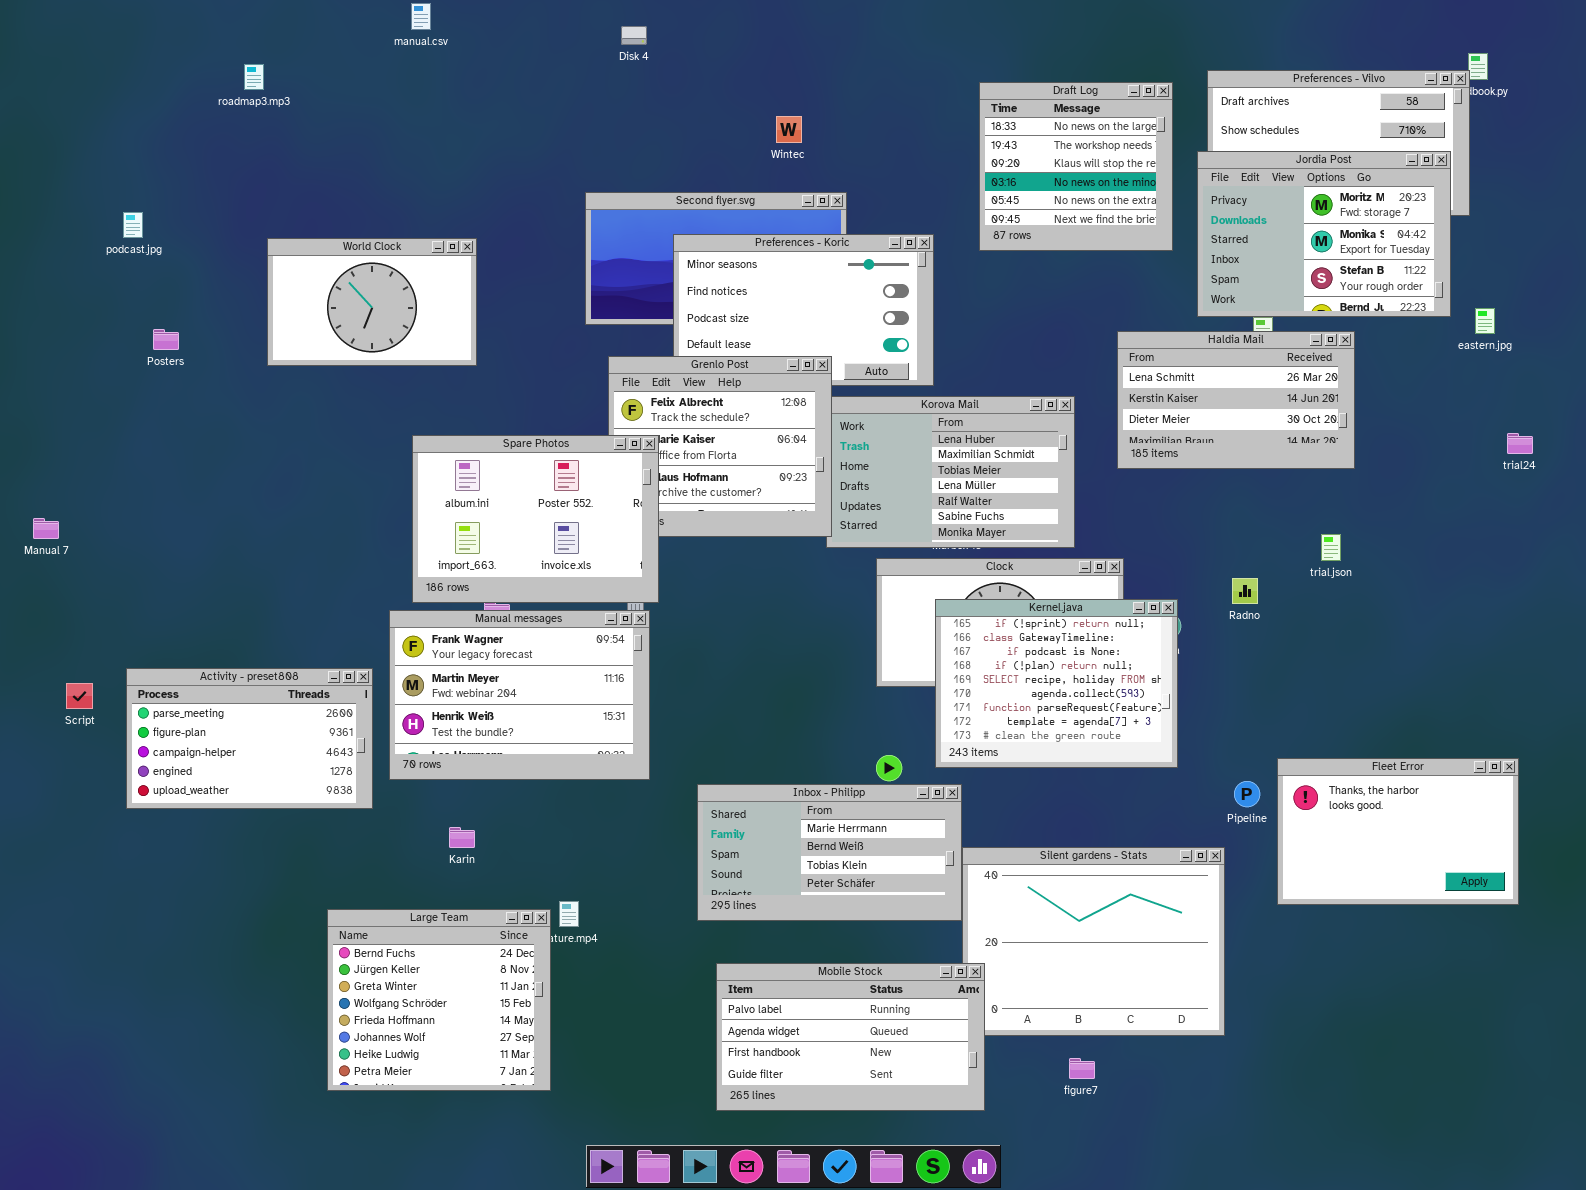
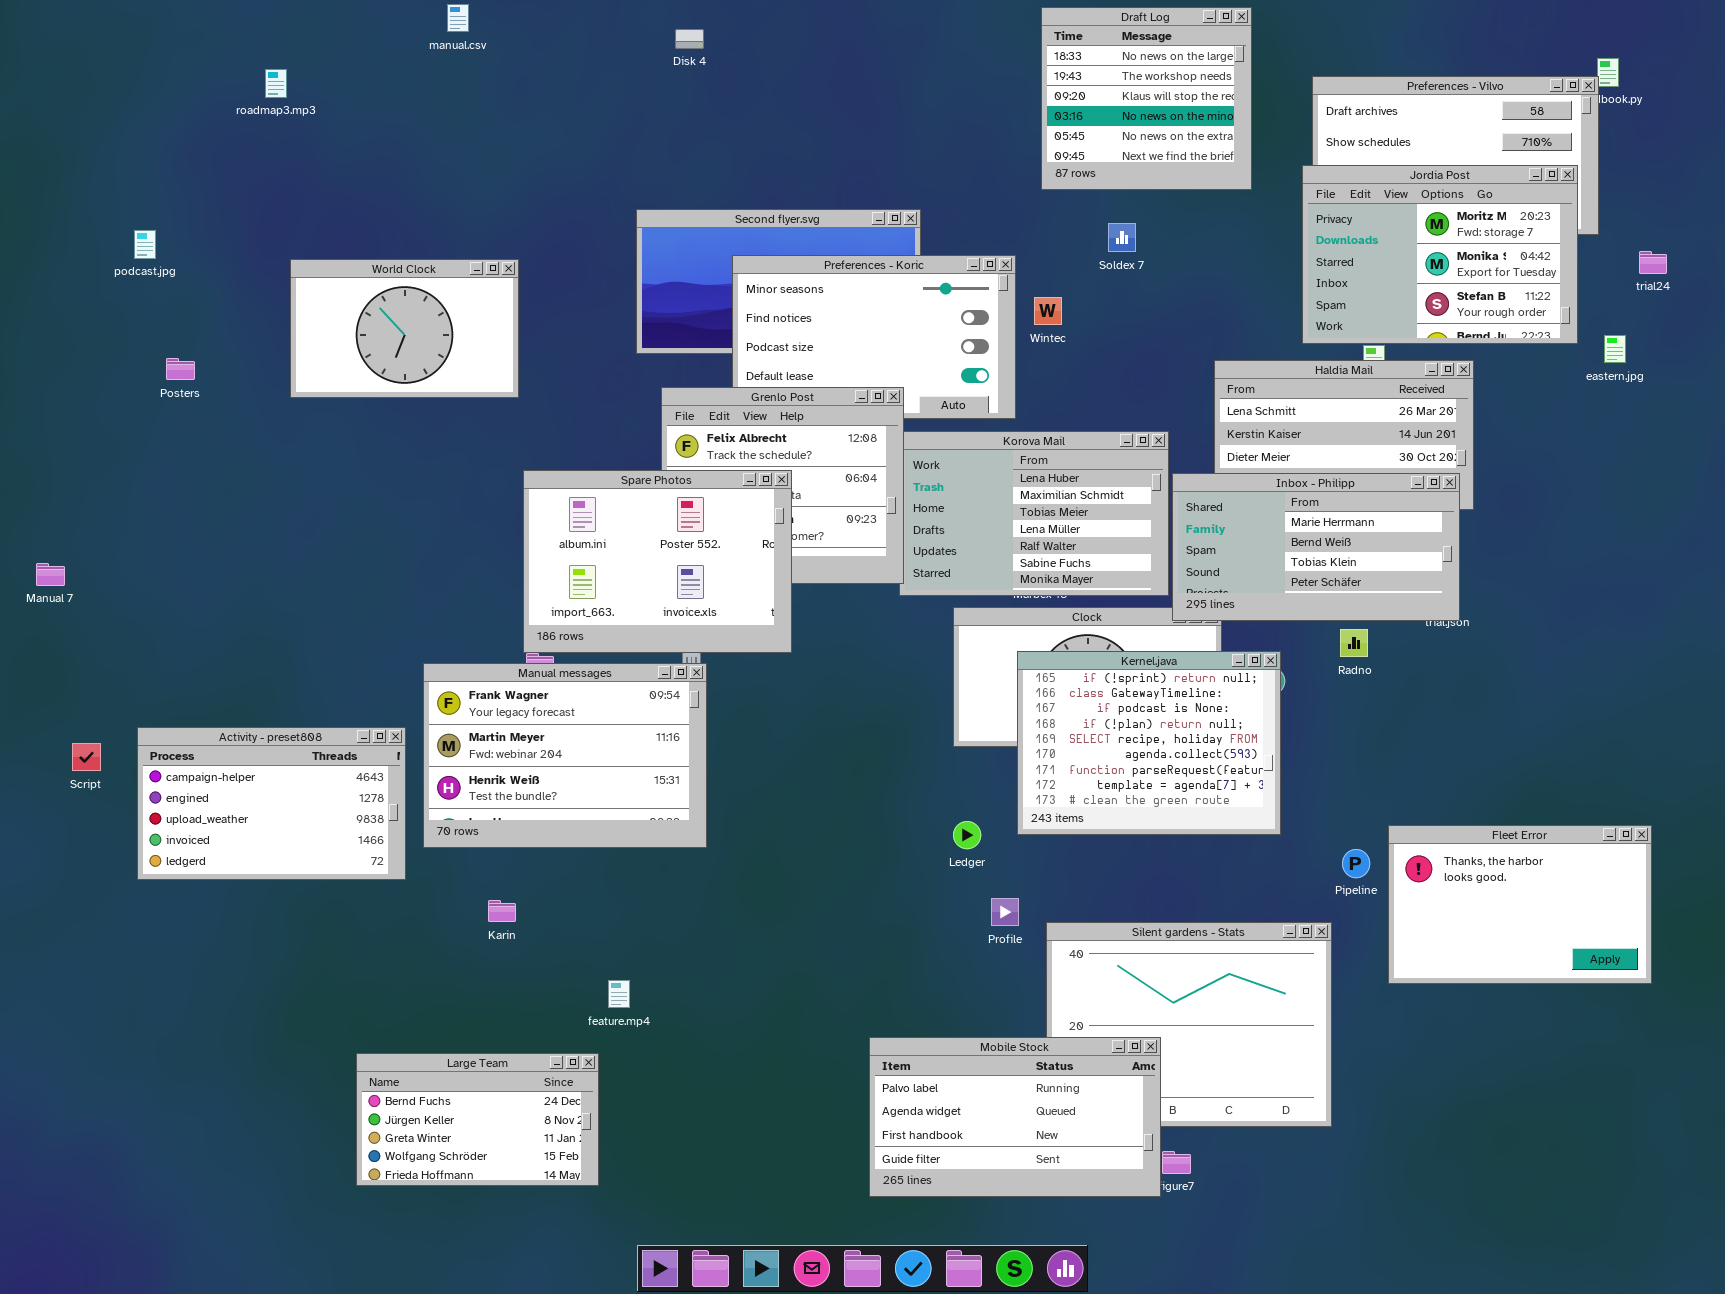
Draft Log: [979,82,1173,251] -> [1041,7,1252,190], moved
Wintec: [776,116,802,143] -> [1034,297,1062,325], moved
trial24: [1507,433,1533,454] -> [1639,251,1667,274], moved
Spare Photos: [412,435,659,603] -> [523,470,792,653], moved
Activity - preset808: [126,668,373,809] -> [137,727,406,880], scrolled down 2 rows
Inbox - Philipp: [697,784,962,921] -> [1172,473,1460,621], moved
Large Team: [327,909,551,1091] -> [356,1053,599,1186], resized
Mobile Stock: [716,963,985,1111] -> [869,1037,1161,1197], moved

